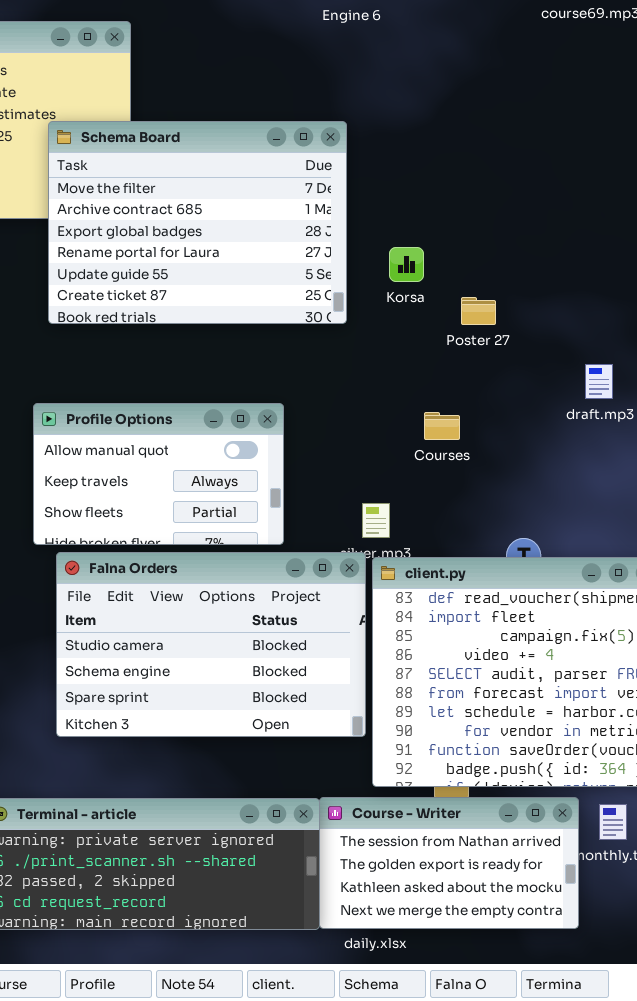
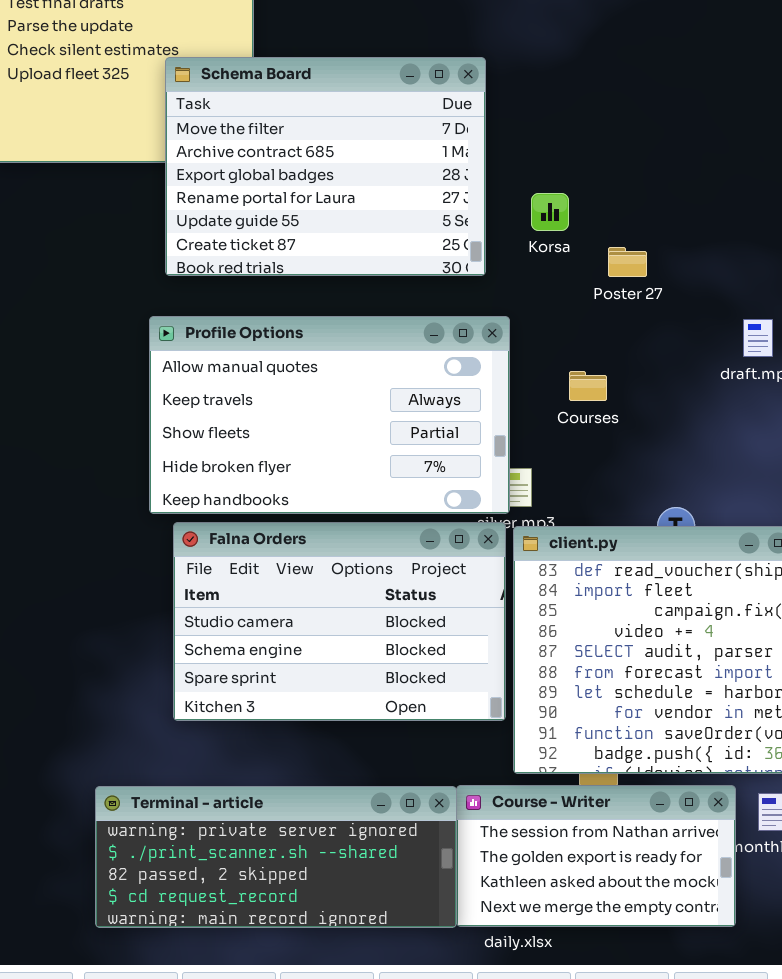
Profile Options: [33,403,284,545] -> [149,316,510,514], resized

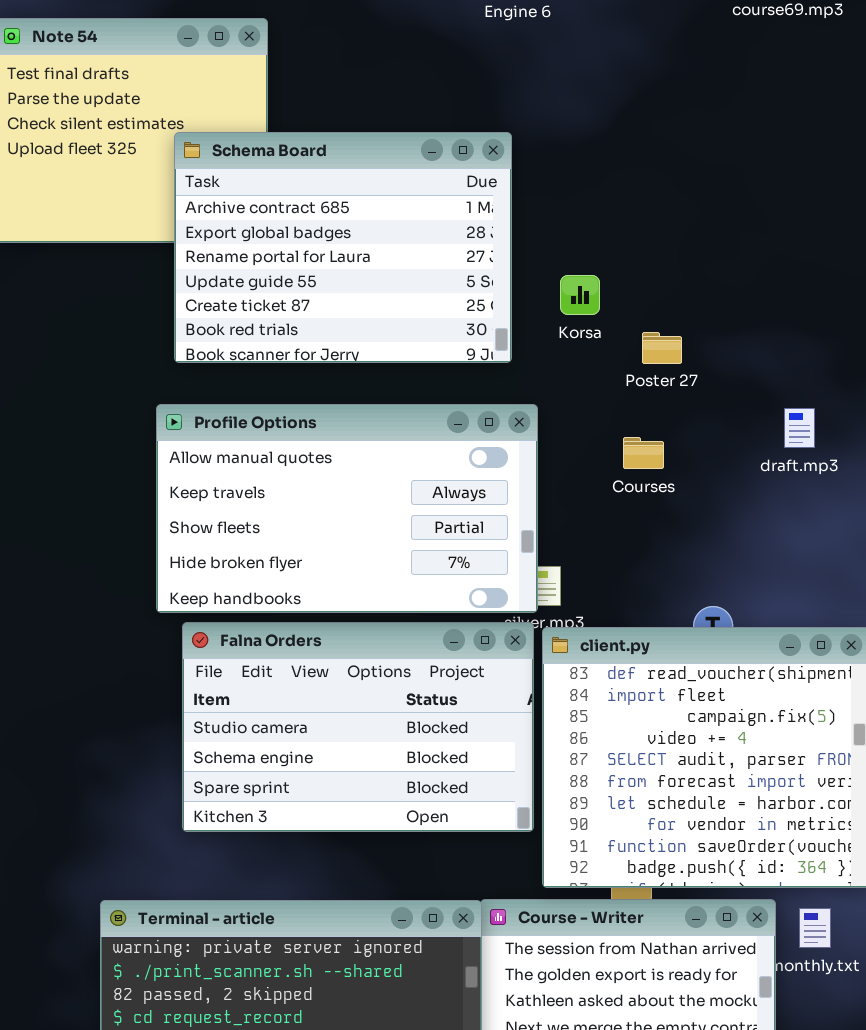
Schema Board: [165,57,486,276] -> [174,132,512,363], scrolled down 1 row
Courses: [569,371,607,401] -> [623,437,664,469], moved

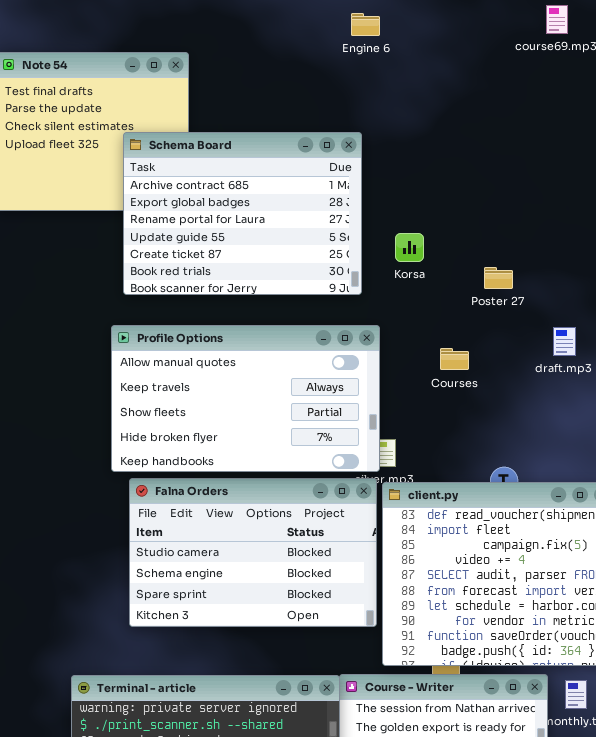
Poster 27: [642,332,682,364] -> [484,267,513,289], moved

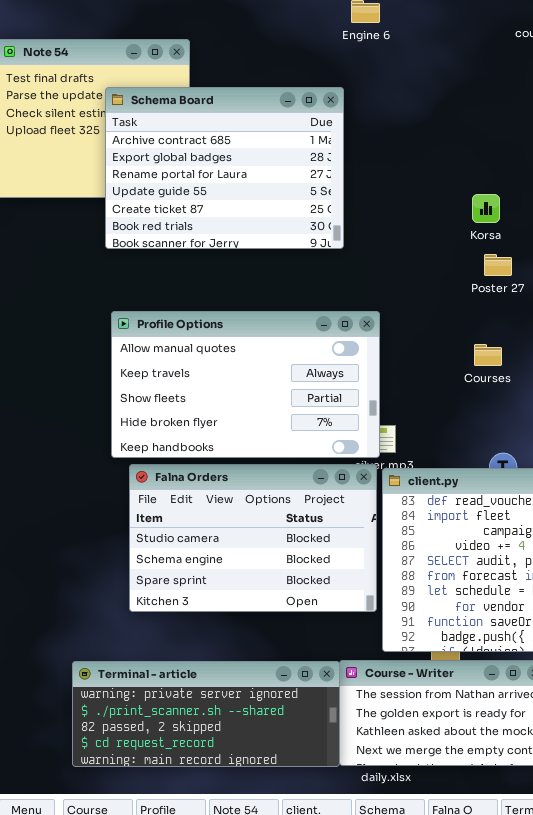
Schema Board: [123,132,362,295] -> [105,87,344,249], moved
Korsa: [395,233,424,262] -> [472,194,500,223], moved
Courses: [440,348,469,370] -> [474,344,502,366], moved

